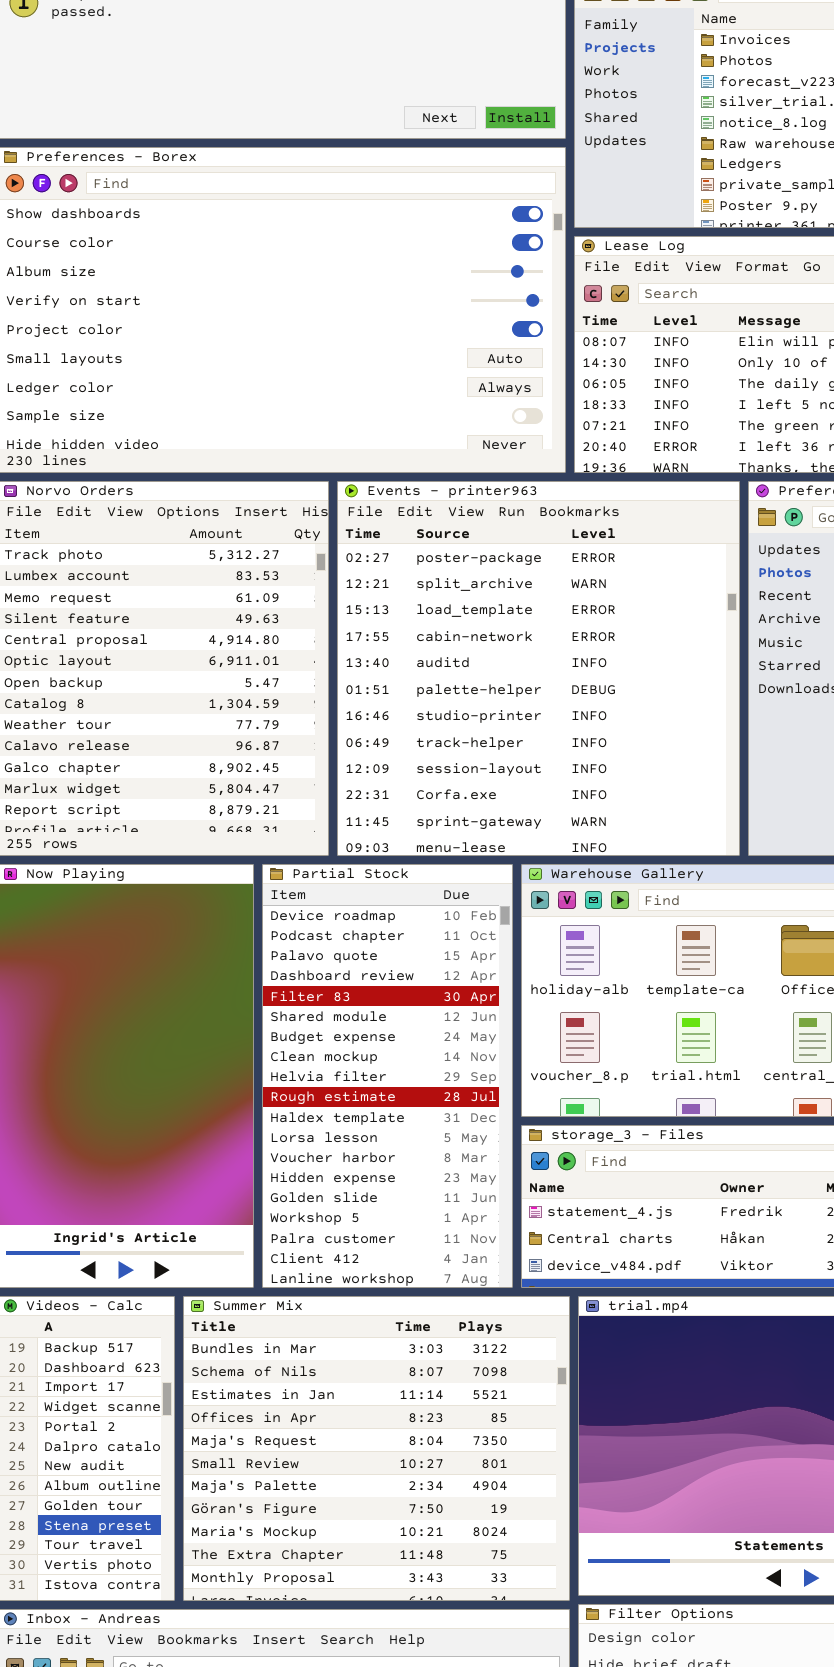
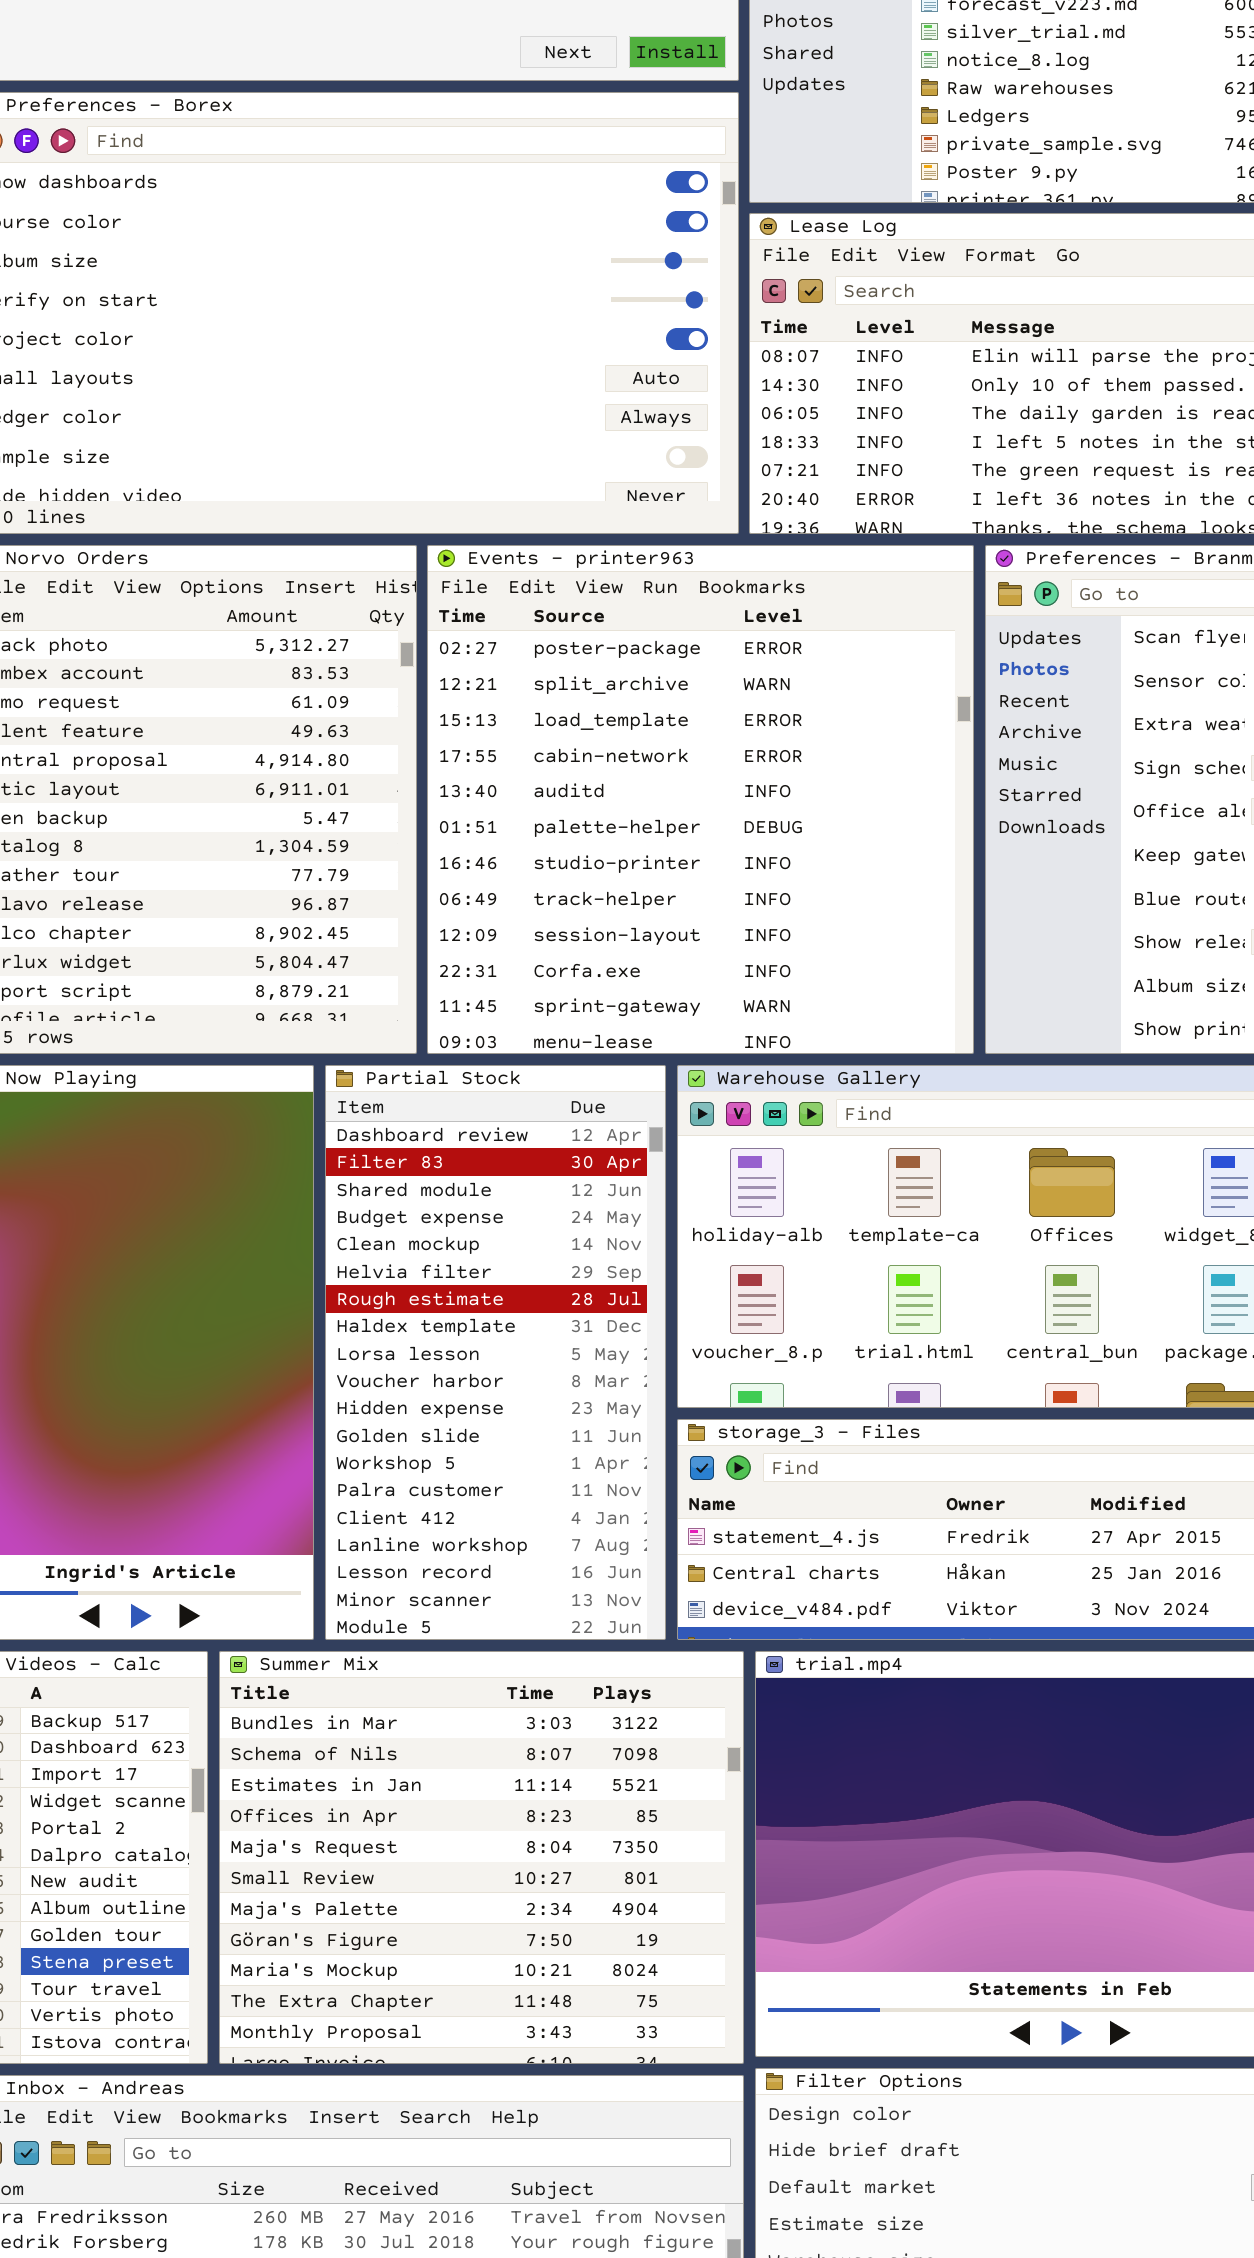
Partial Stock: [262,864,513,1288] -> [325,1065,666,1640], scrolled down 3 rows

